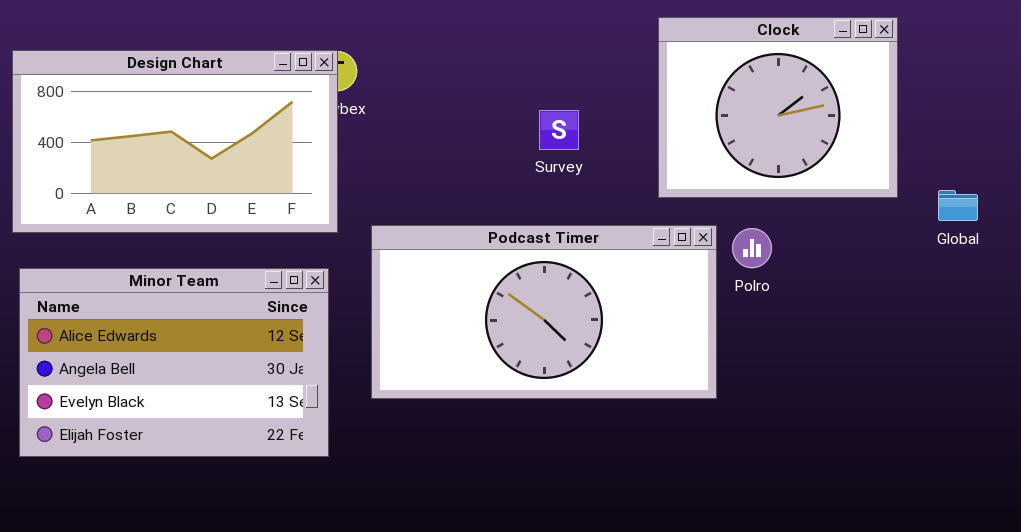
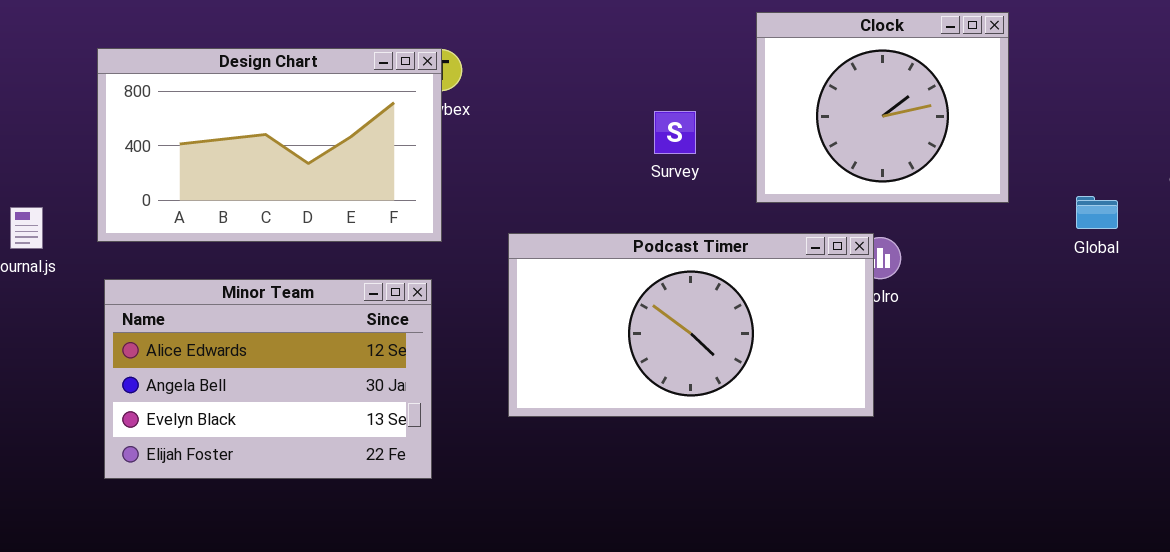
Clock: [658,17,898,198] -> [756,12,1009,203], moved
Podcast Timer: [371,225,717,399] -> [508,233,874,417], moved

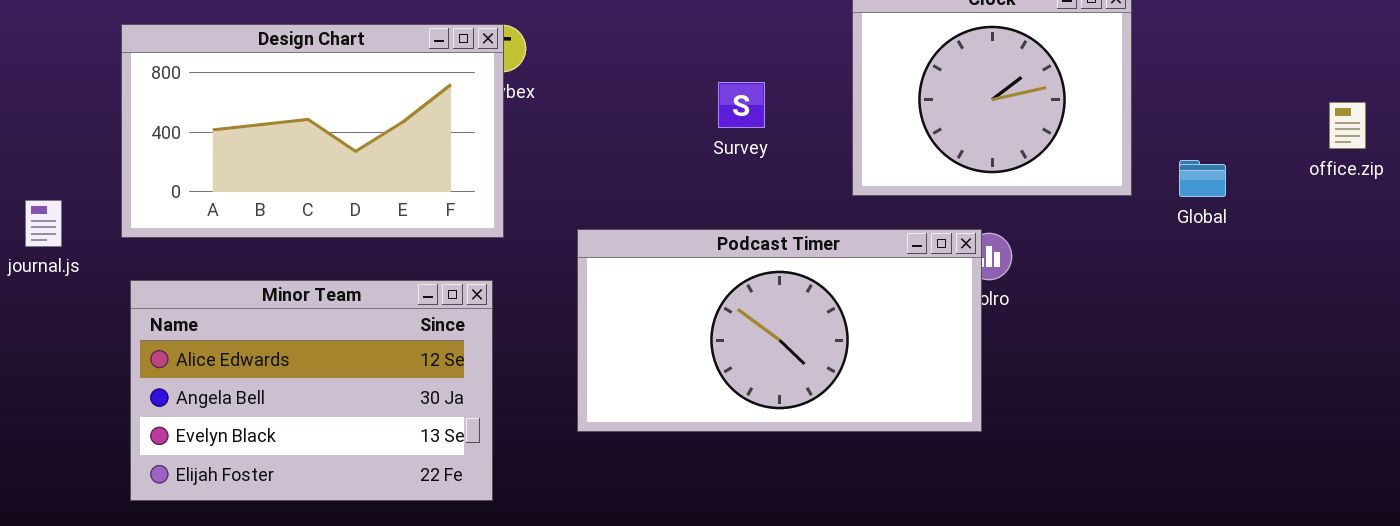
Survey: [654,111,696,154] -> [718,82,765,128], moved
Global: [1076,196,1118,229] -> [1179,160,1226,197], moved

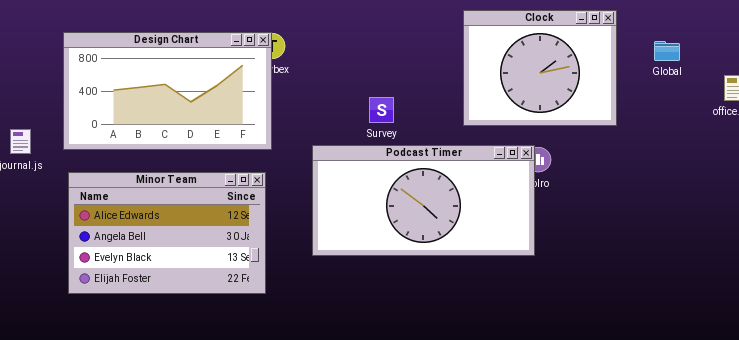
Survey: [718,82,765,128] -> [369,97,394,123], moved
Global: [1179,160,1226,197] -> [654,41,680,61], moved

